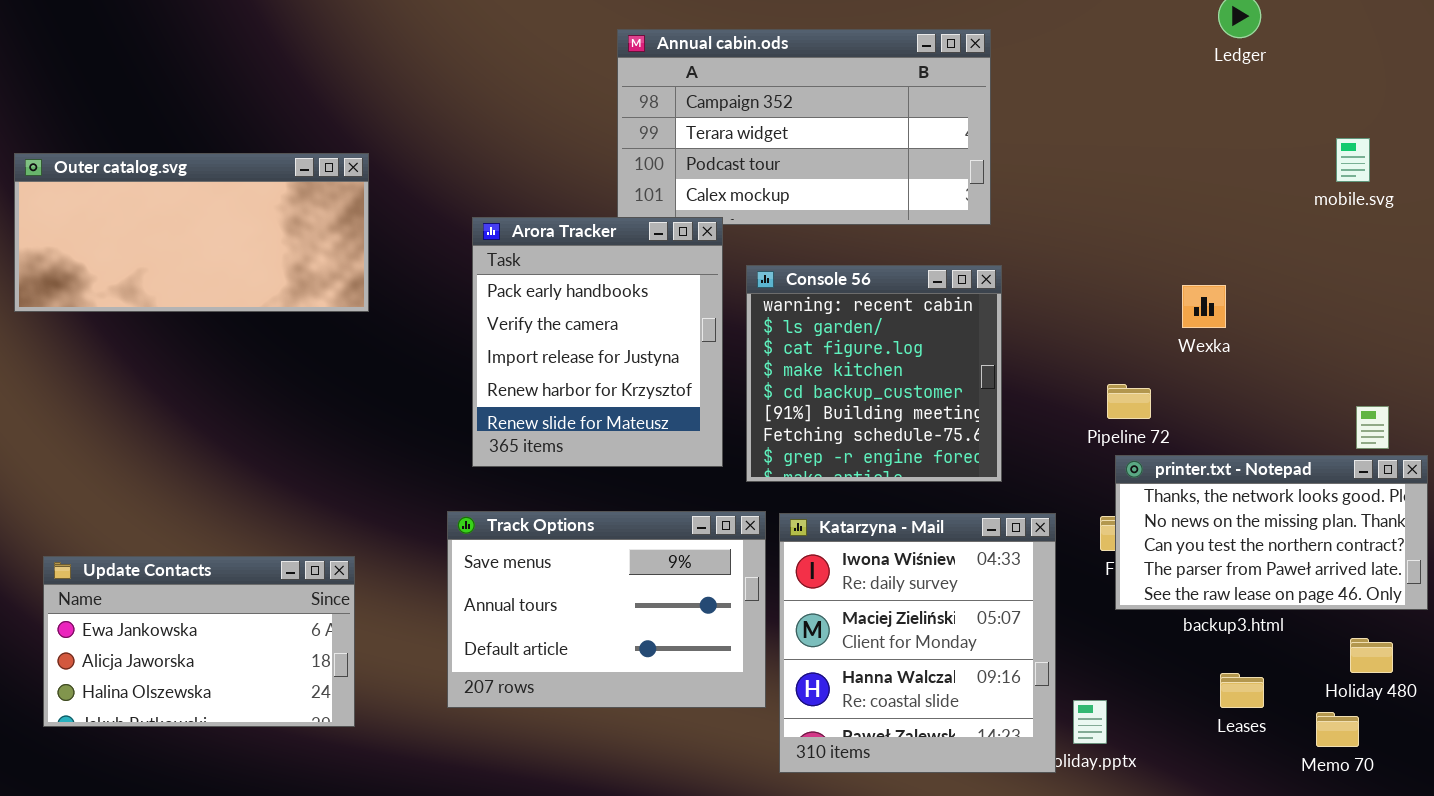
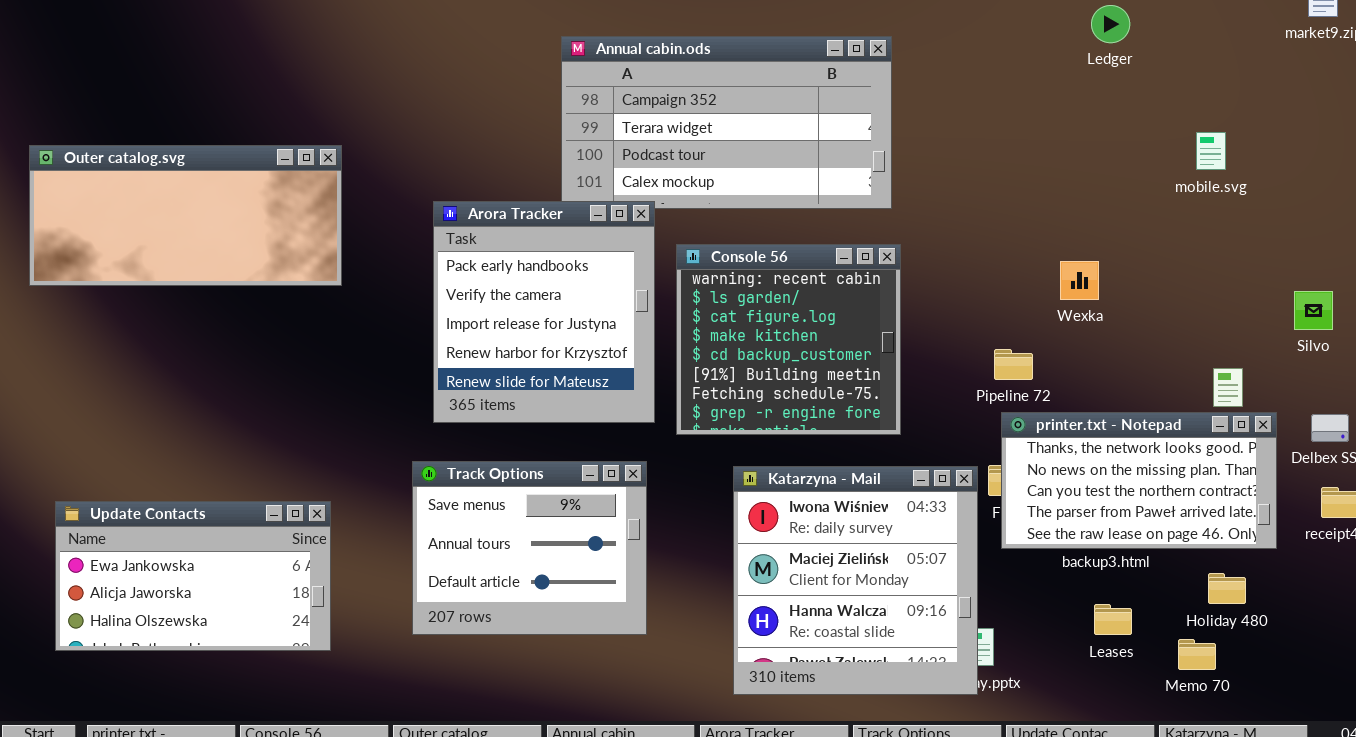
Track Options: [447,511,766,708] -> [412,461,647,635], resized
Katarzyna - Mail: [779,513,1056,773] -> [733,466,978,695], moved

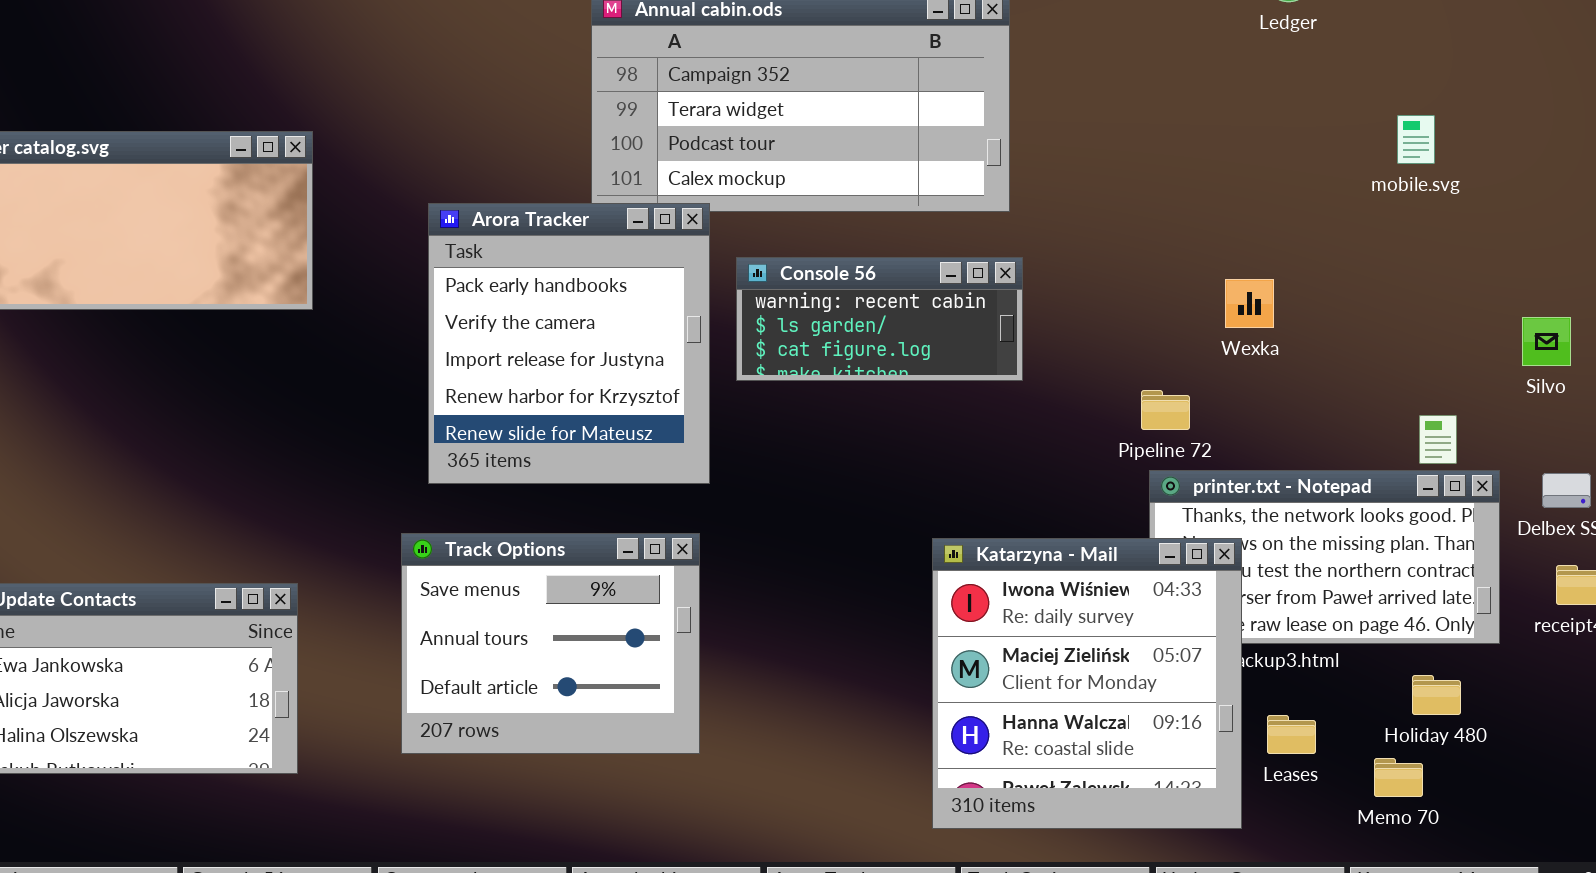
Console 56: [676,244,901,435] -> [736,257,1023,381], resized
Katarzyna - Mail: [733,466,978,695] -> [932,538,1242,829], moved

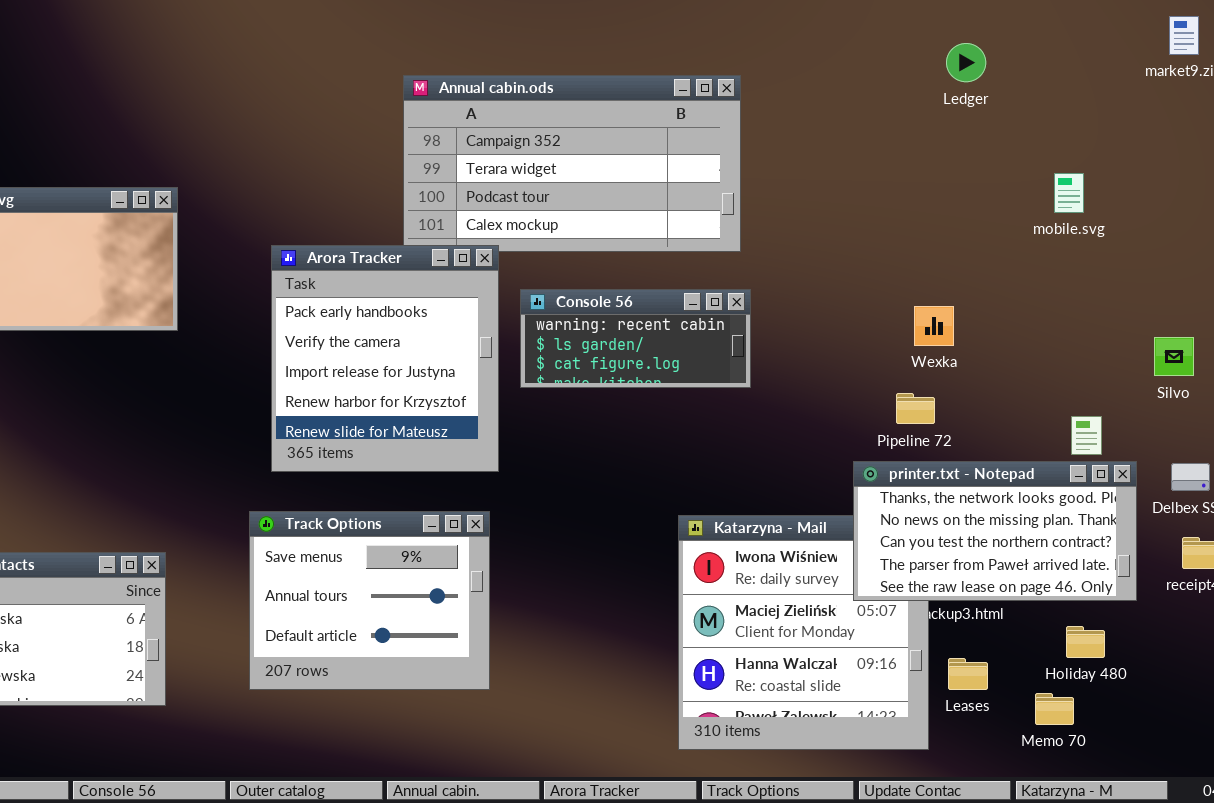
Pipeline 72: [1141,390,1190,430] -> [896,393,935,424], moved
printer.txt - Notepad: [1149,470,1500,644] -> [853,461,1137,601], raised

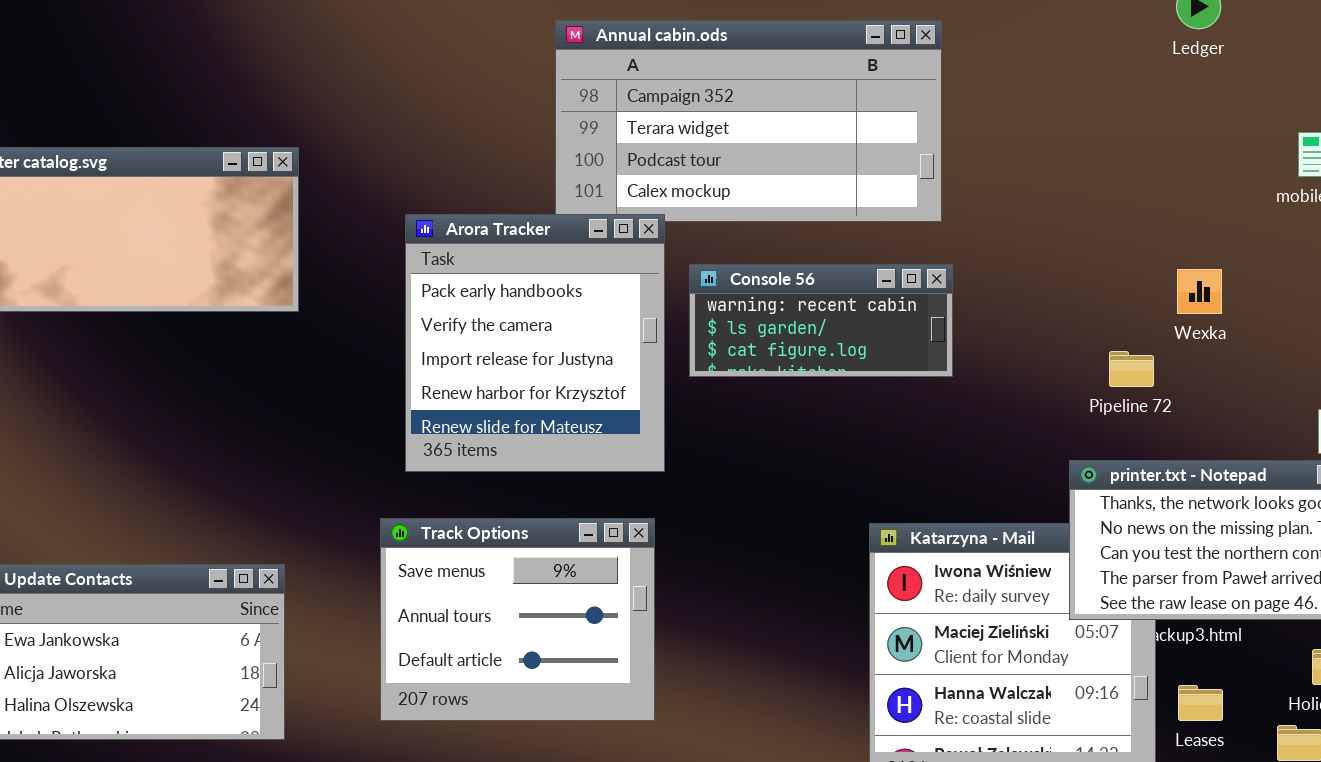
Wexka: [914,306,954,346] -> [1177,269,1222,314], moved
Pipeline 72: [896,393,935,424] -> [1109,351,1154,387], moved

